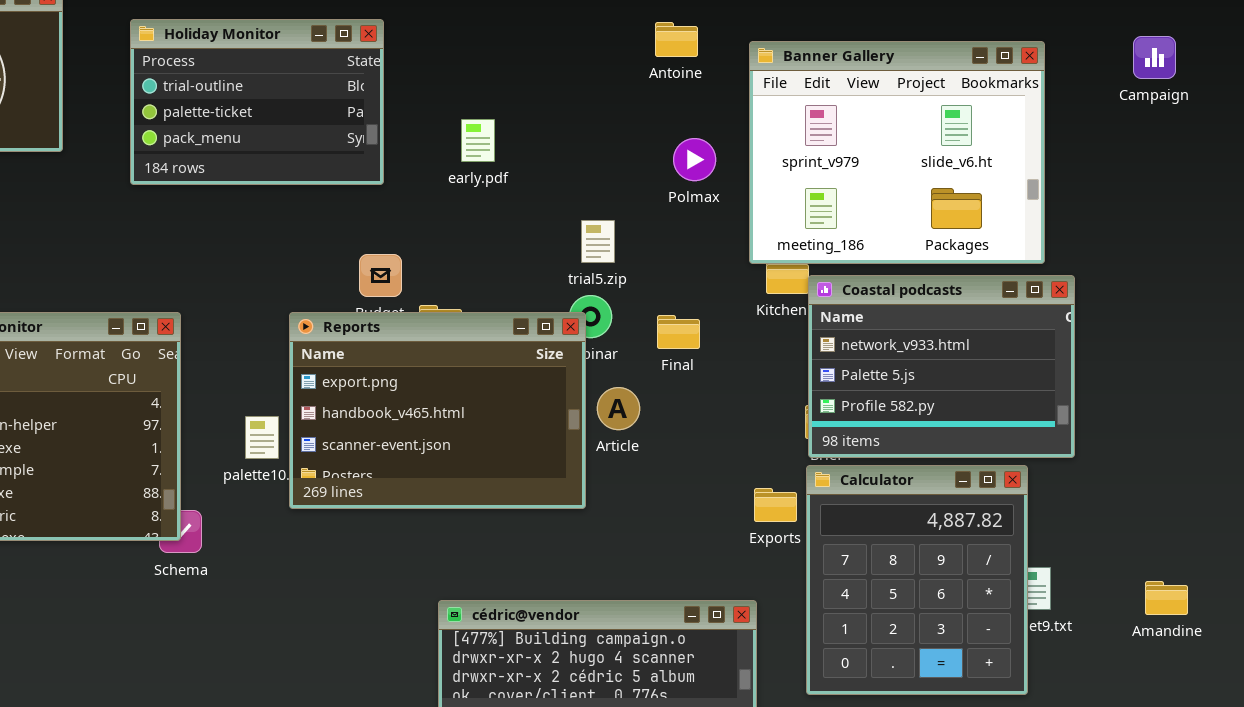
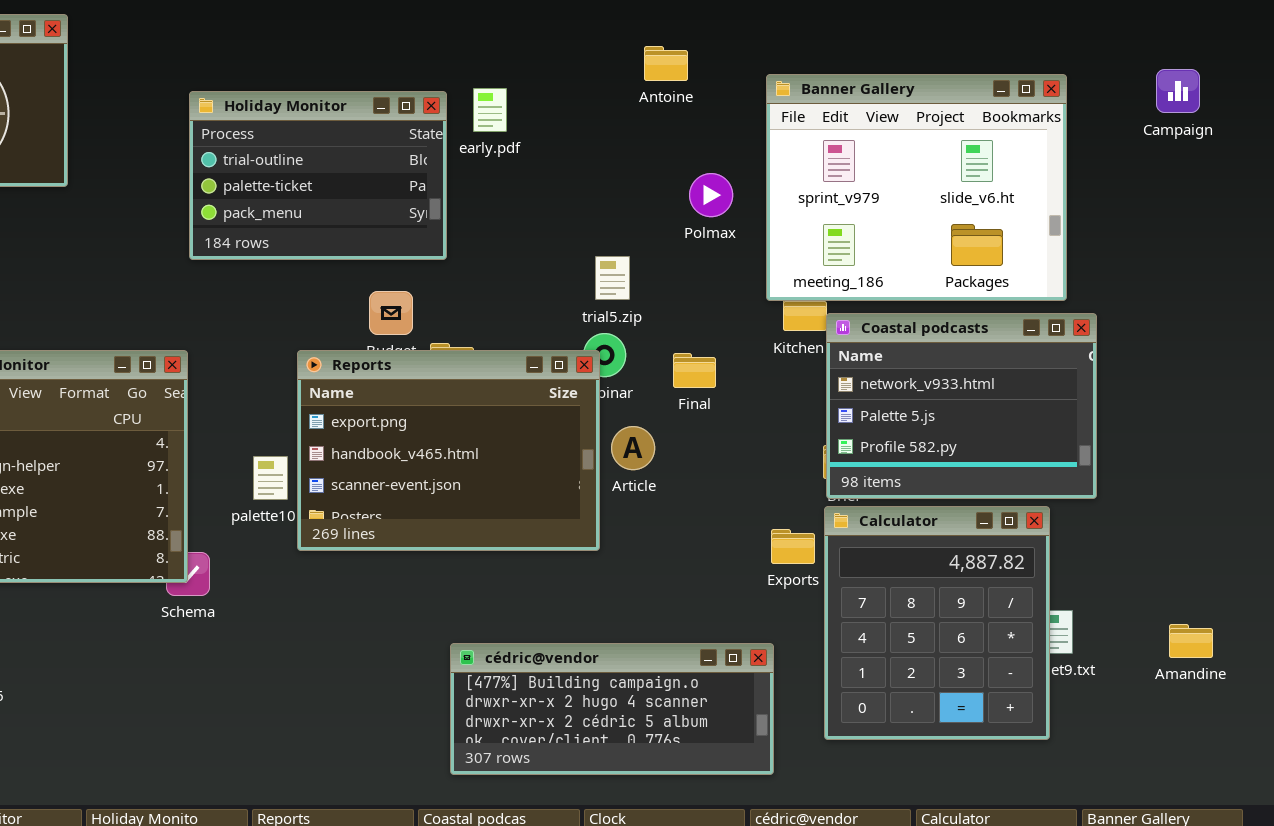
Holiday Monitor: [130,19,384,185] -> [189,91,447,260], moved
Antoine: [655,22,698,57] -> [644,46,688,81], moved
early.pdf: [461,119,495,162] -> [473,88,507,132], moved

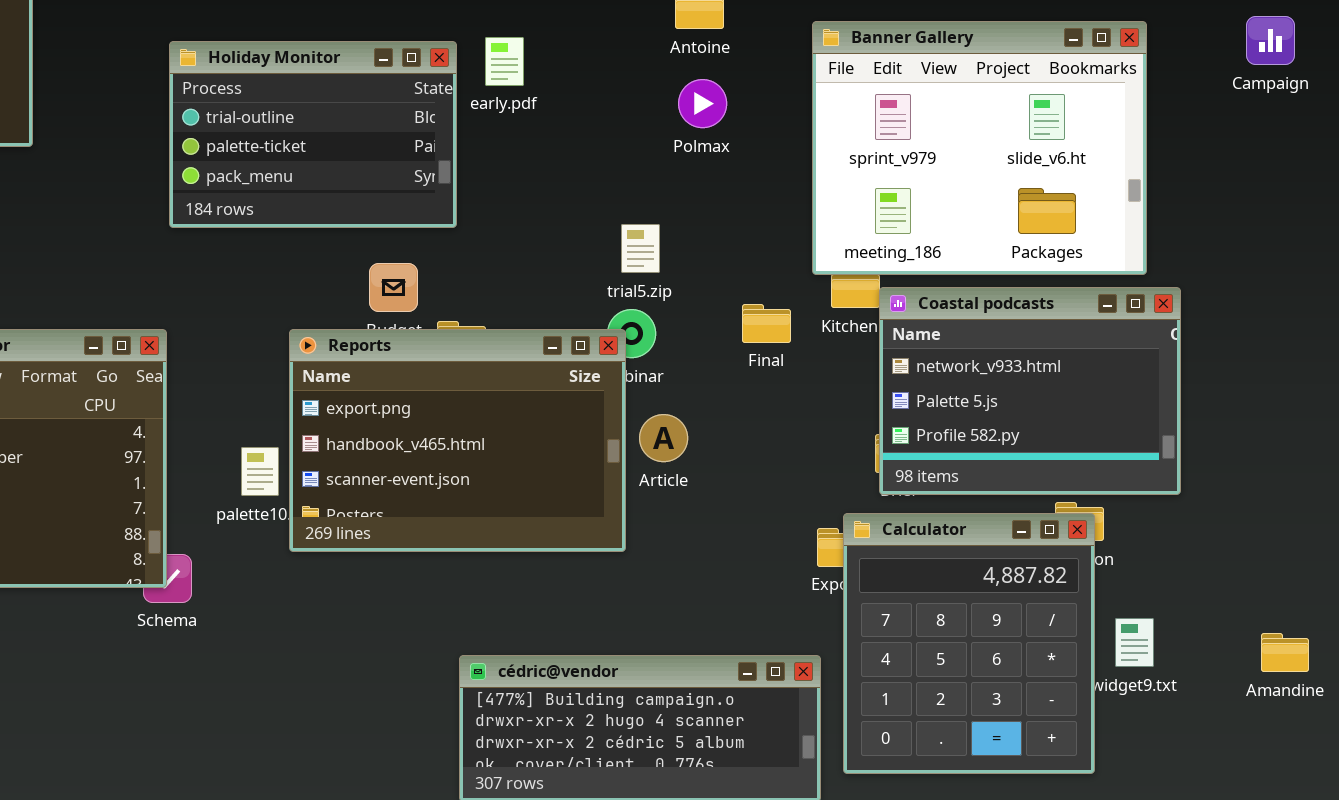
Polmax: [689,173,733,217] -> [678,79,727,128], moved
Final: [673,353,716,388] -> [742,304,791,343], moved
Calculator: [824,506,1050,740] -> [843,513,1095,774], moved

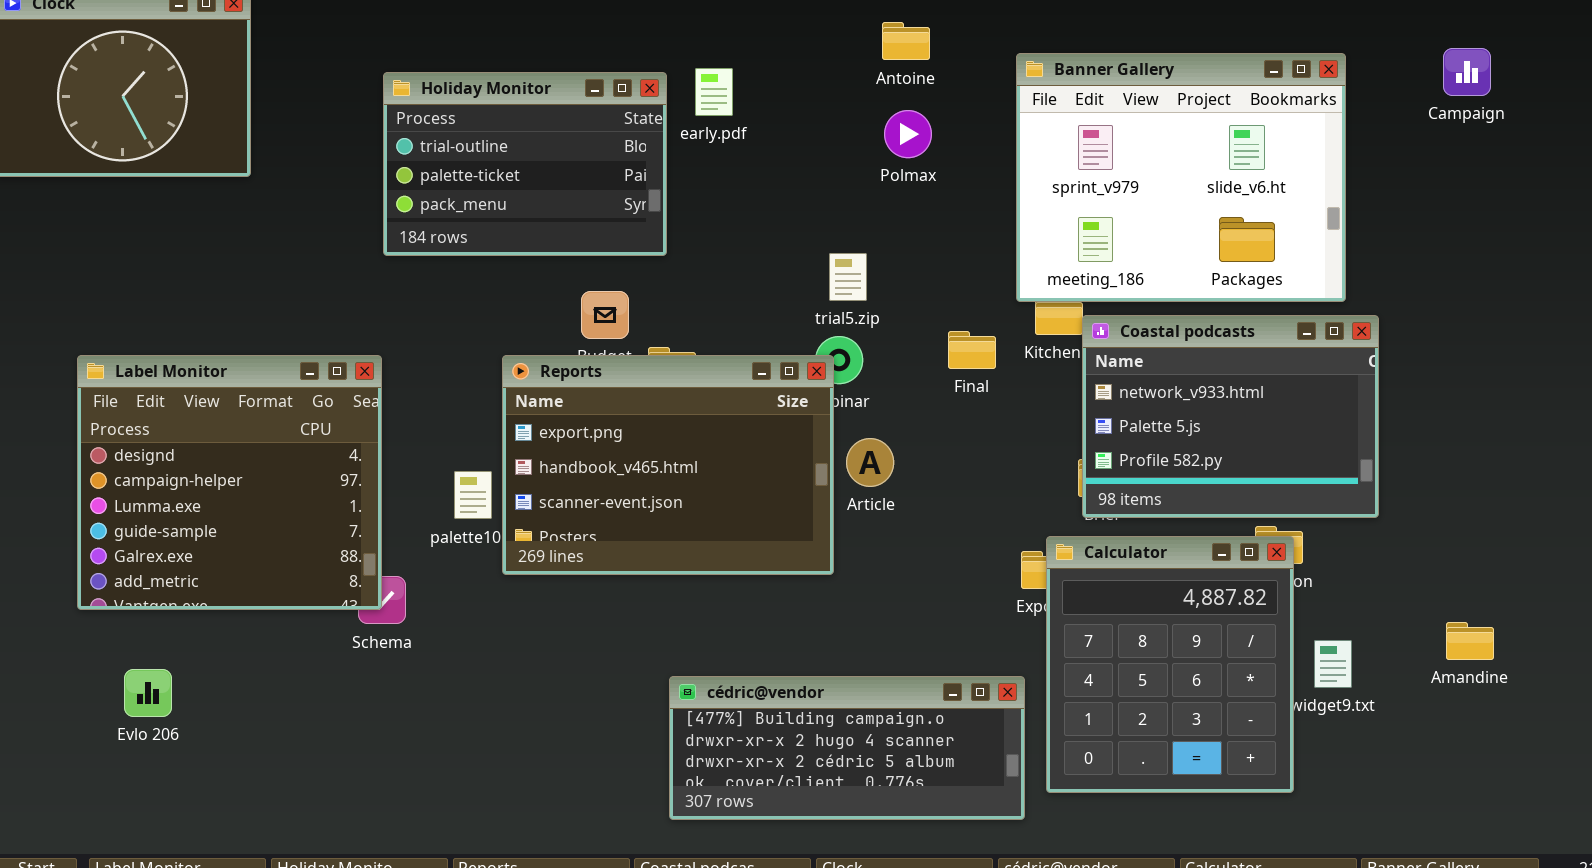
Amandine: [1261,633,1309,672] -> [1446,622,1494,660], moved

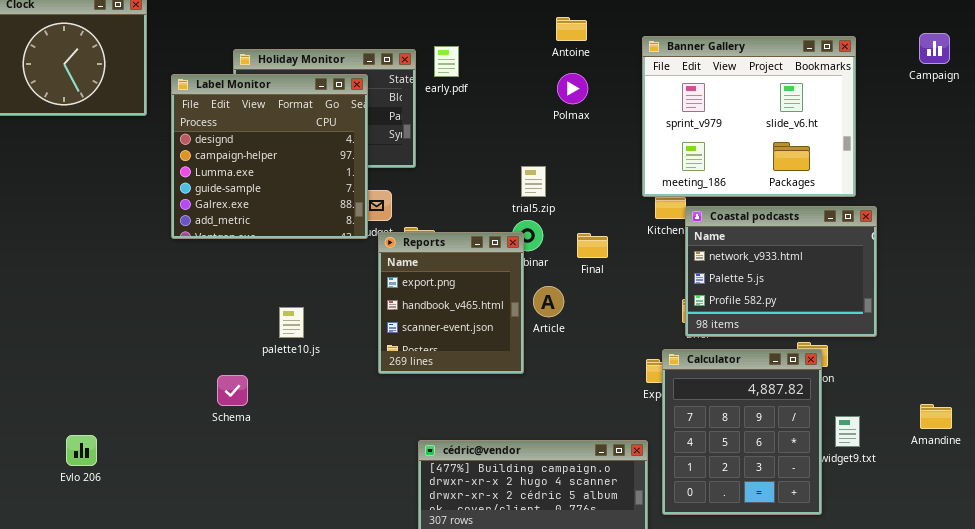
Final: [948,331,996,369] -> [577,233,608,258], moved
Label Monitor: [77,355,382,610] -> [171,74,368,239], moved
Reports: [502,355,834,575] -> [378,232,524,374], resized

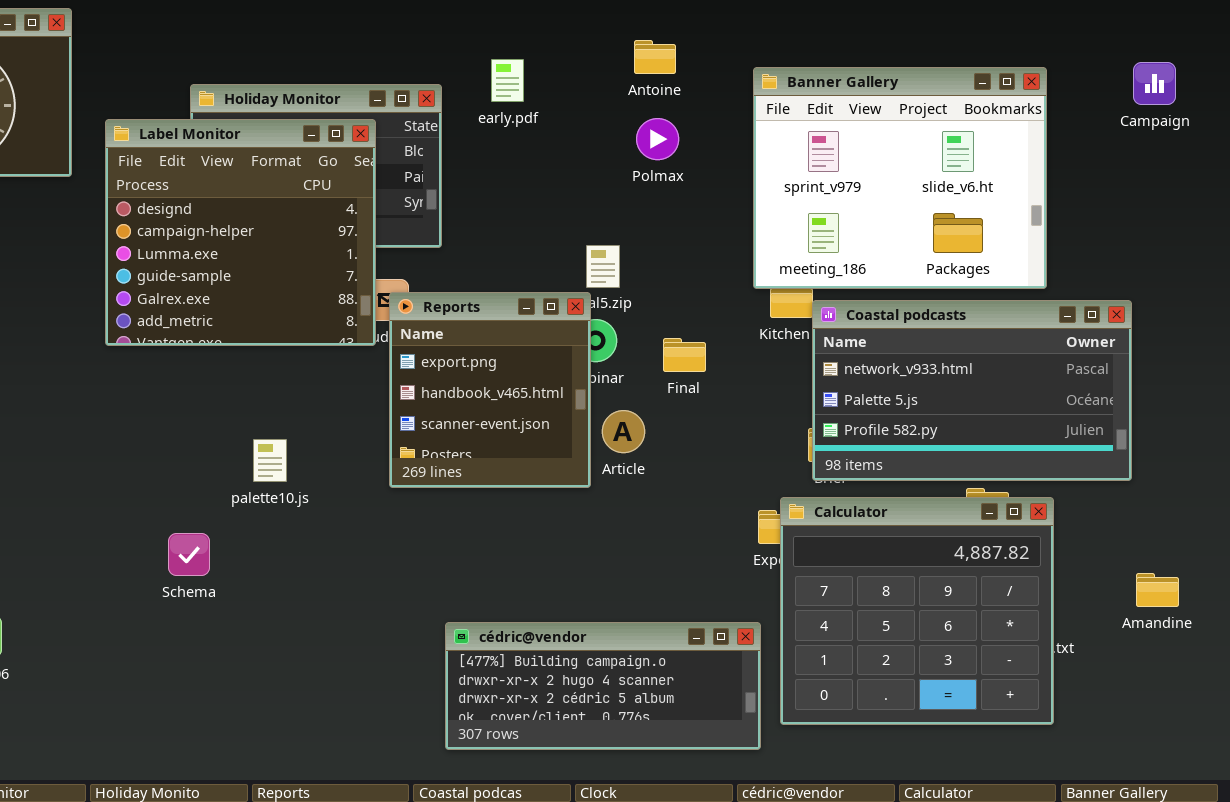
early.pdf: [434,46,459,77] -> [491,59,524,102], moved
Coastal podcasts: [685,206,877,337] -> [812,300,1132,481], resized
Reports: [378,232,524,374] -> [389,292,591,488], moved
Calculator: [662,349,822,515] -> [780,497,1054,725], resized

